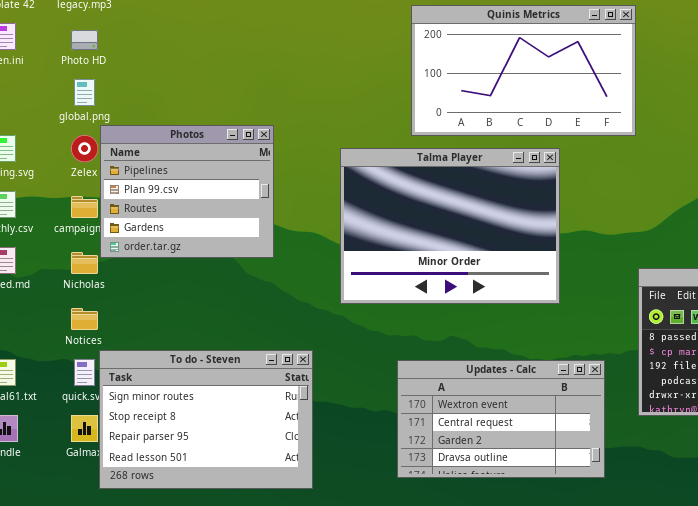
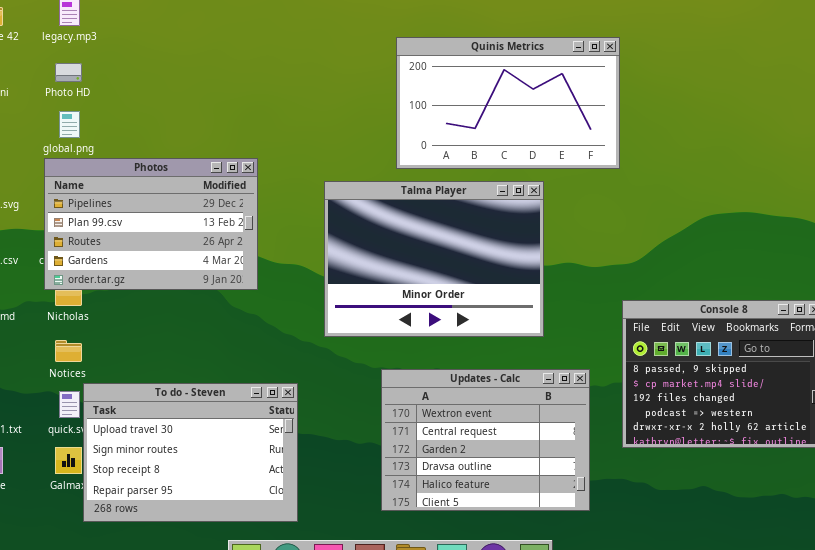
Photos: [100,125,274,258] -> [44,158,258,290], resized
To do - Steven: [99,350,313,489] -> [83,383,298,522], scrolled up 1 row
Updates - Calc: [397,360,605,478] -> [381,369,590,511], resized

